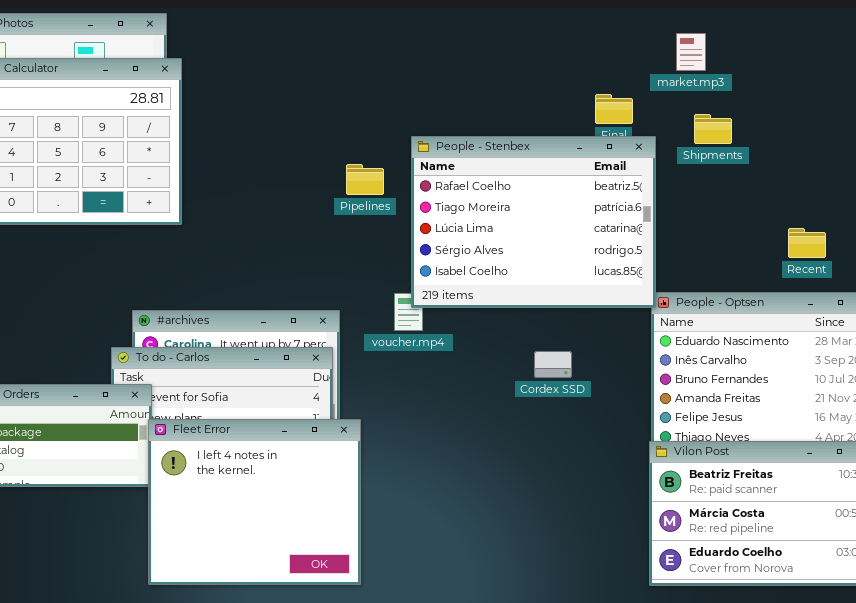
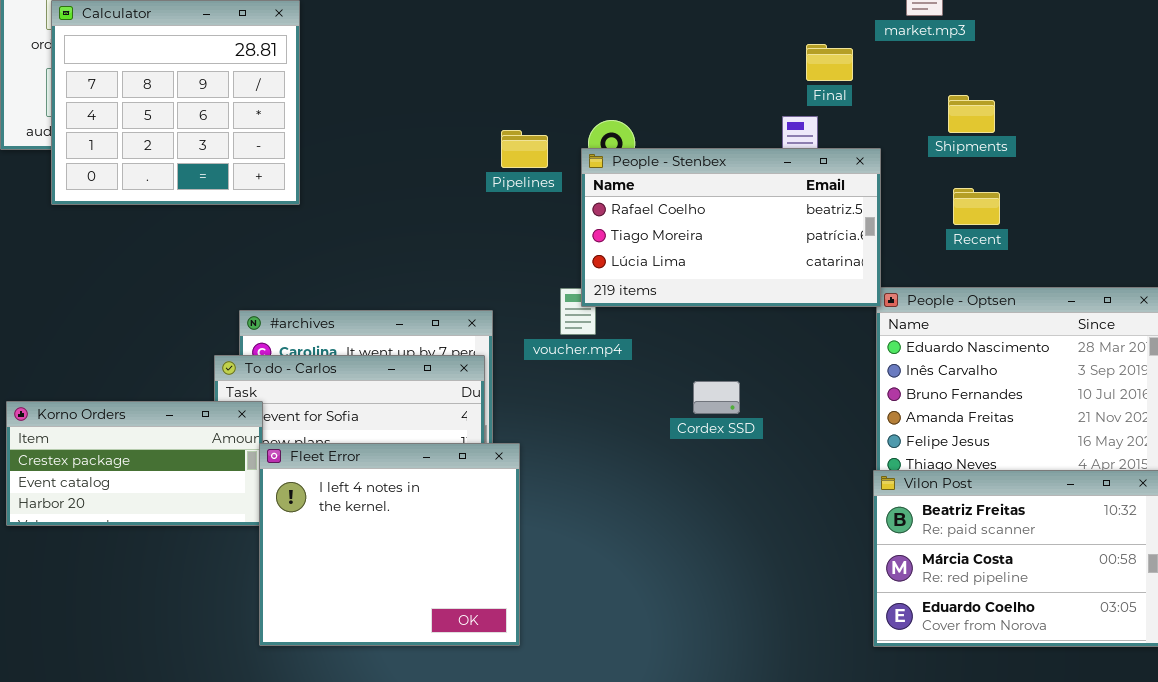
Shipments: [694,114,732,144] -> [948,95,995,133], moved
People - Stenbex: [411,136,656,308] -> [581,148,881,307], resized
Recent: [788,228,826,258] -> [953,188,1000,225], moved
Cordex SSD: [534,351,572,378] -> [693,381,740,414], moved

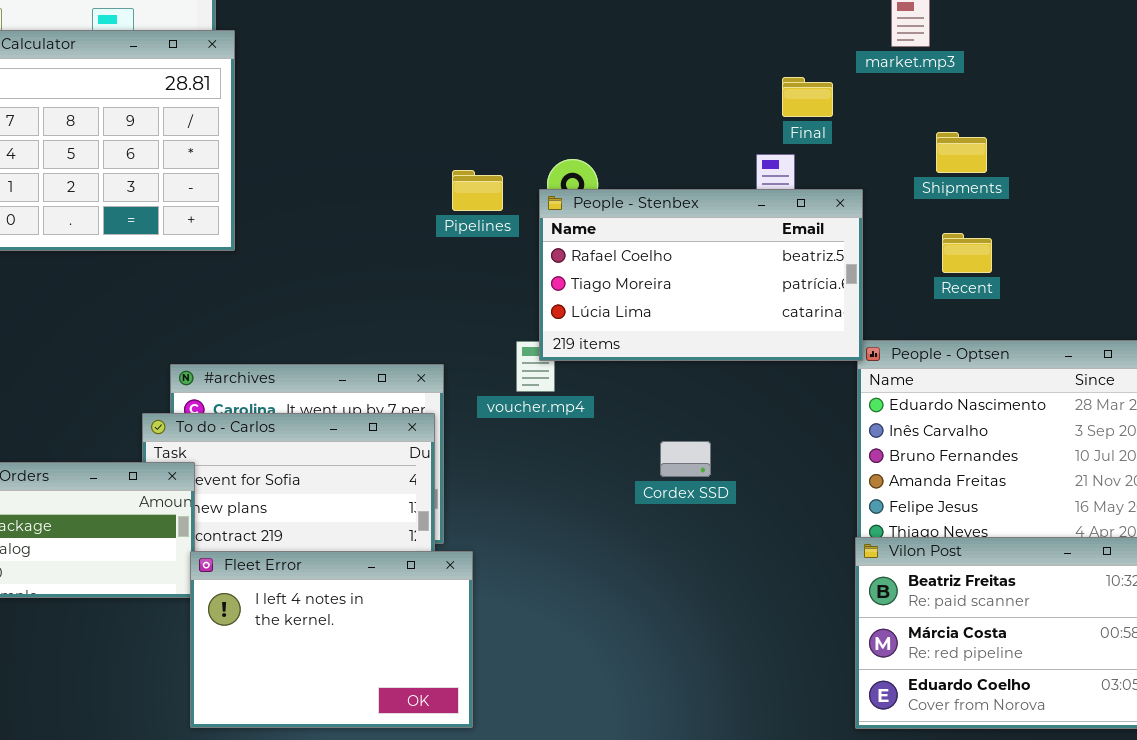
Fleet Error: [259,443,520,646] -> [190,551,473,728], resized

